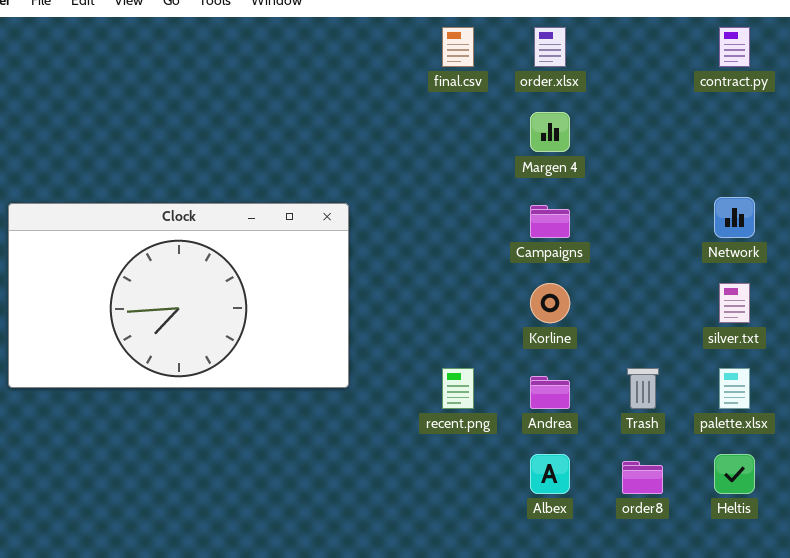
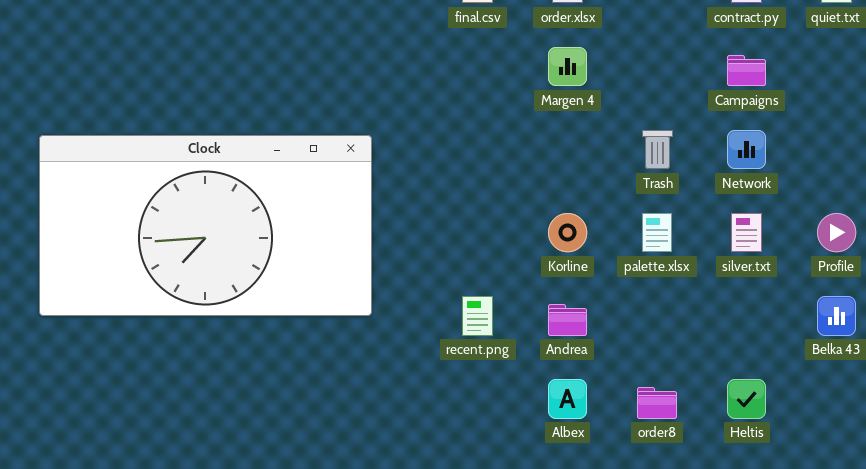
Campaigns: [530,205,570,238] -> [727,55,766,86], moved
Trash: [627,368,659,409] -> [642,130,673,169], moved
palette.xlsx: [719,368,750,409] -> [642,213,672,252], moved

